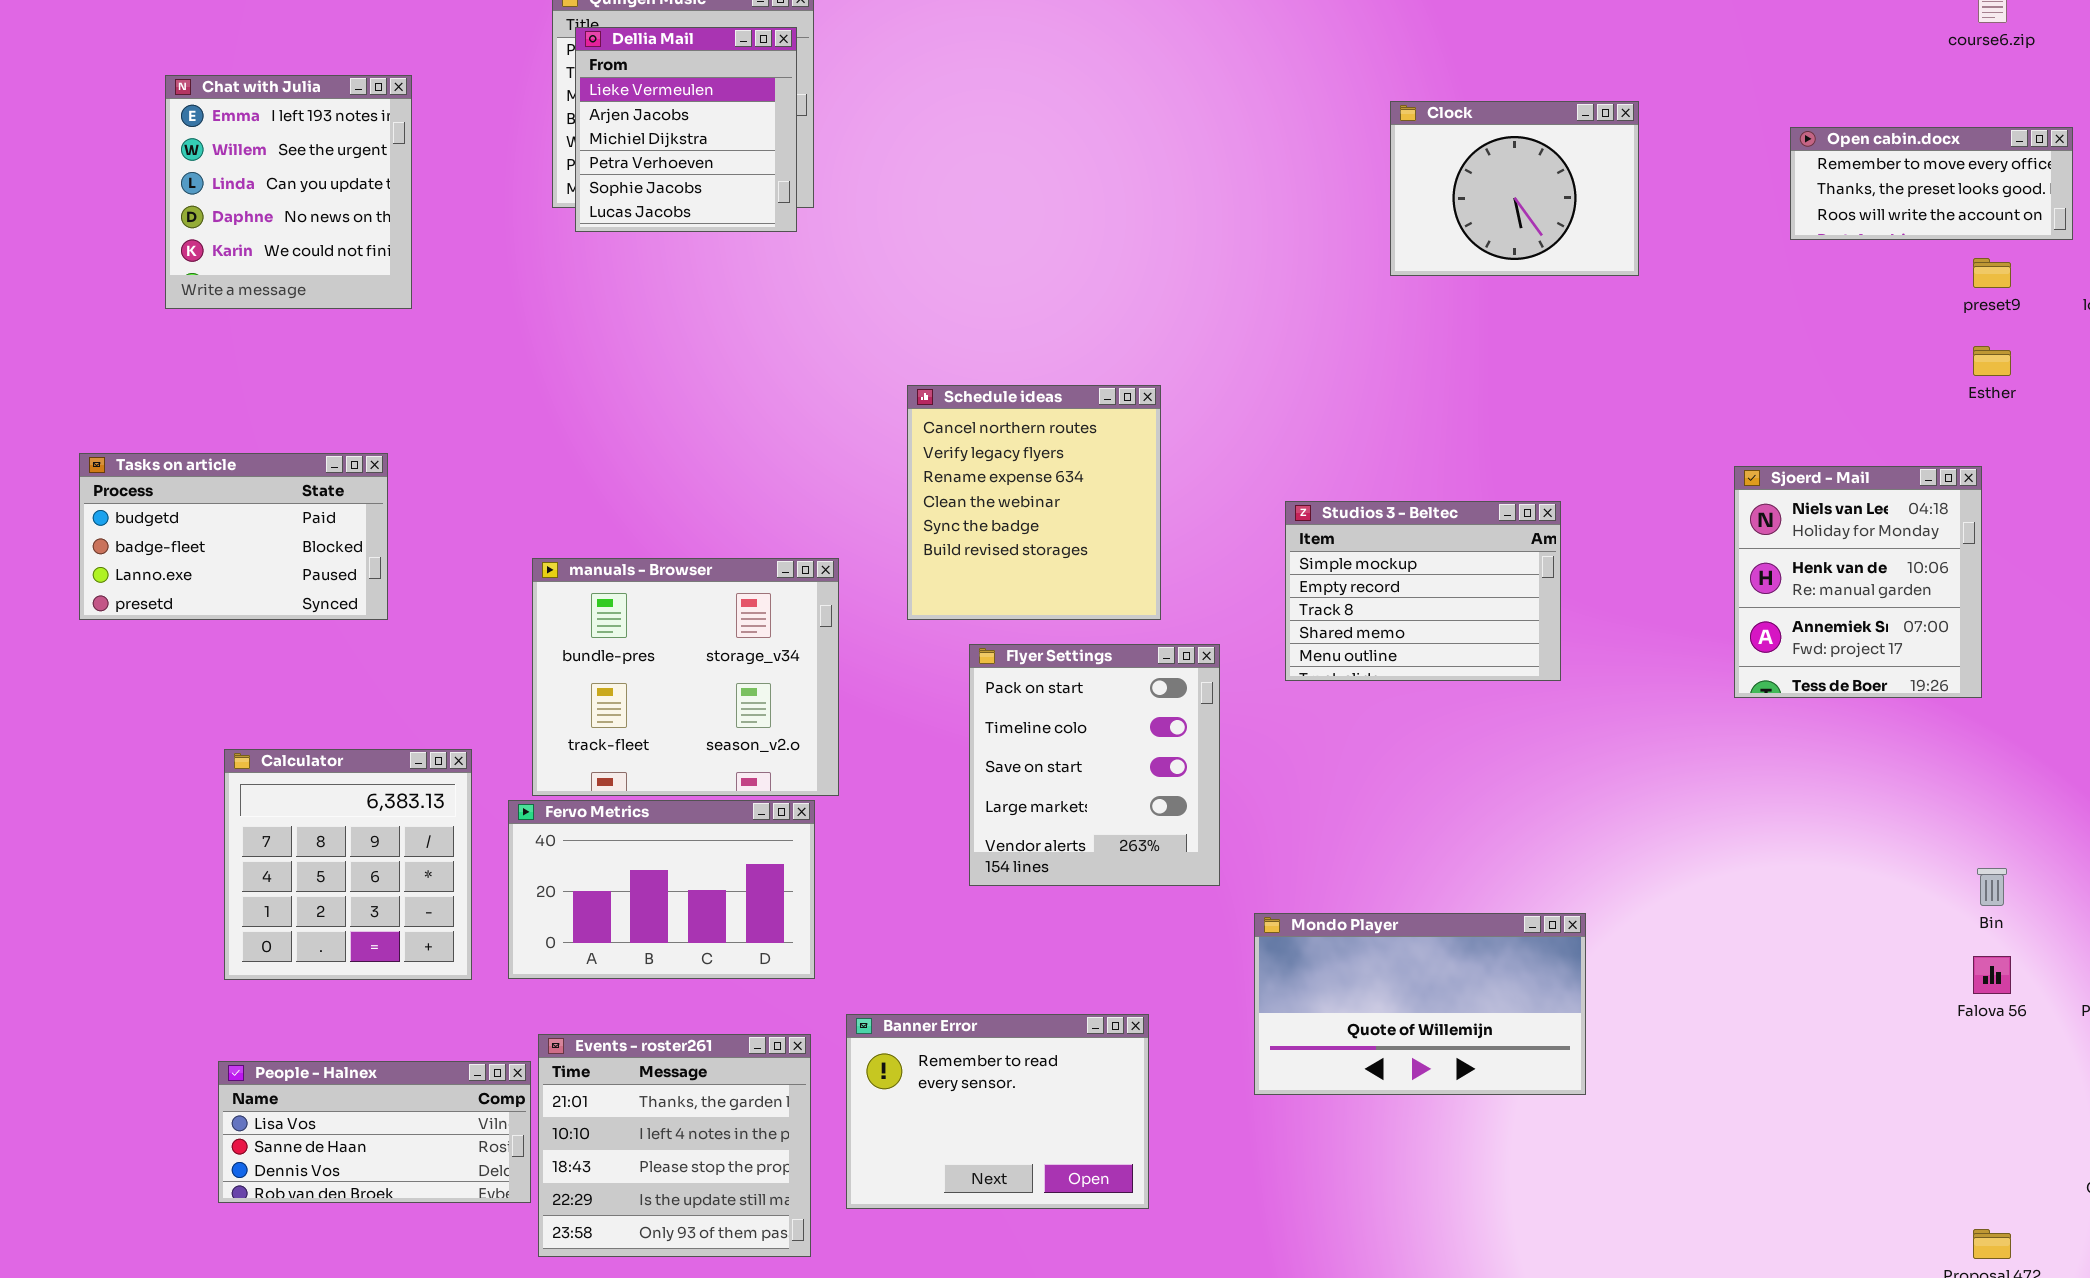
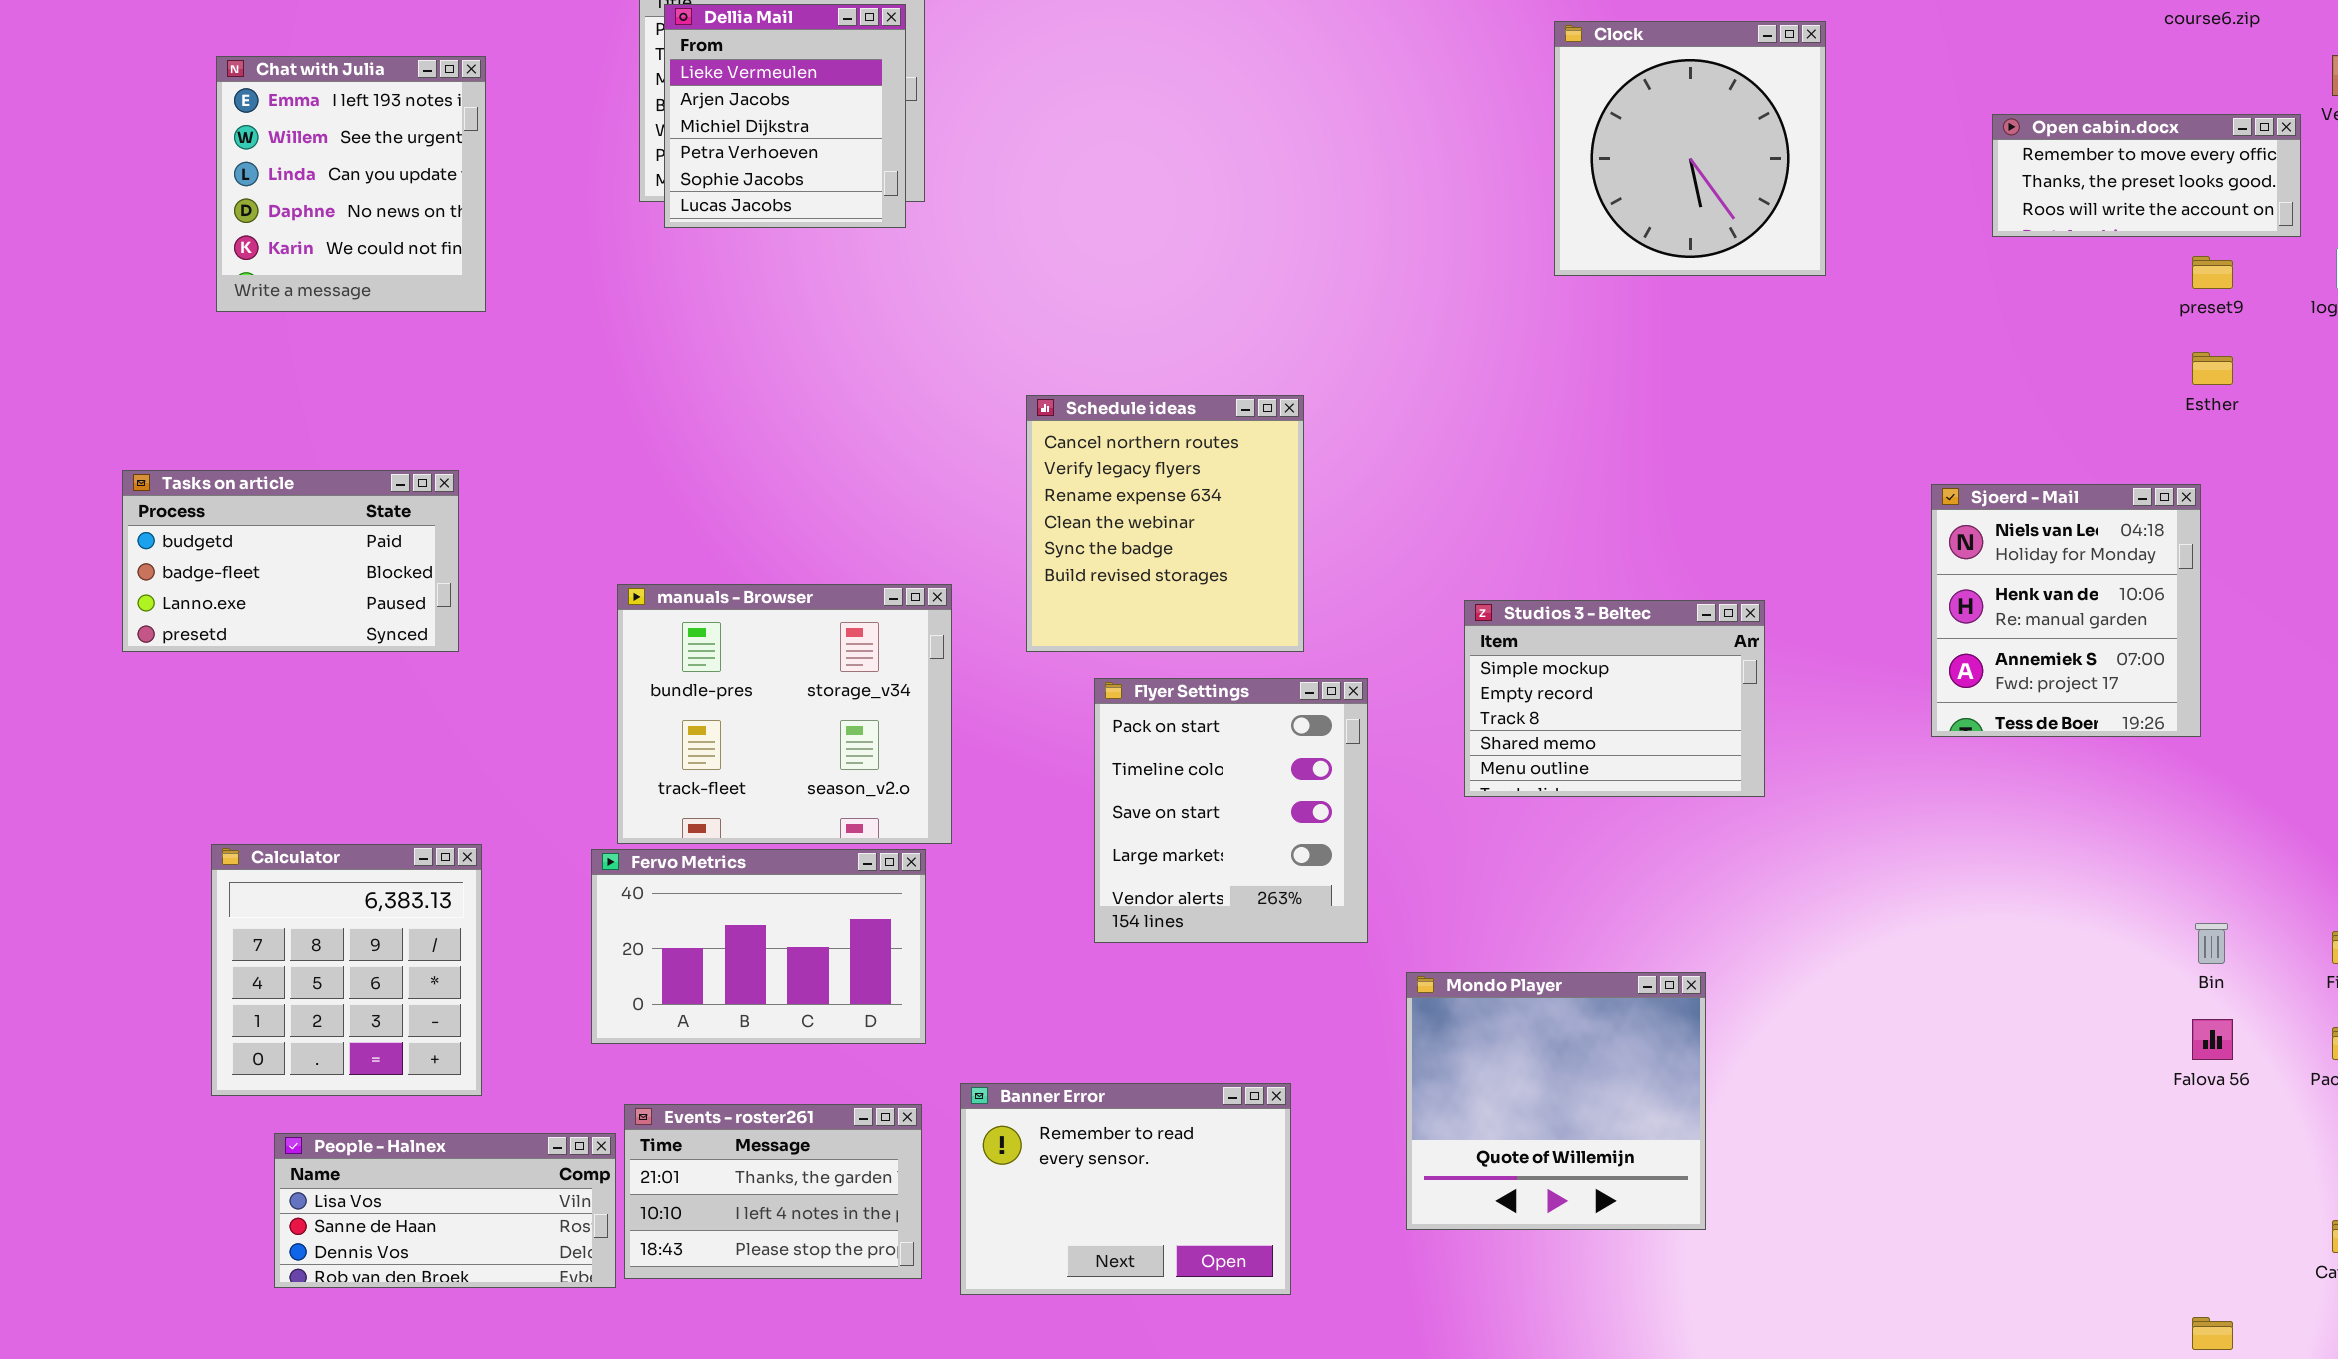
Clock: [1390,101,1639,276] -> [1554,21,1826,276], resized
Studios 3 - Beltec: [1285,501,1561,681] -> [1464,600,1765,797], moved
Calculator: [224,749,472,980] -> [211,844,482,1096], moved
Mondo Player: [1254,913,1586,1095] -> [1406,972,1706,1230], resized
Events - roster261: [538,1034,811,1257] -> [624,1104,922,1279], resized

